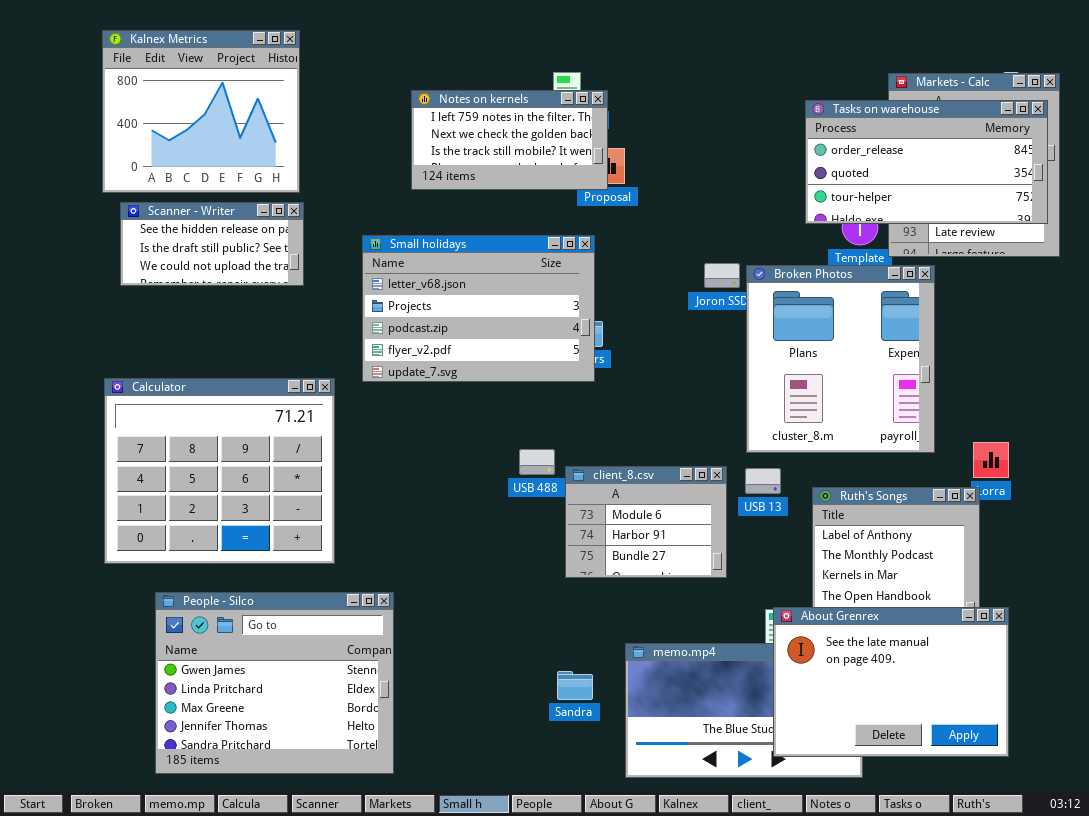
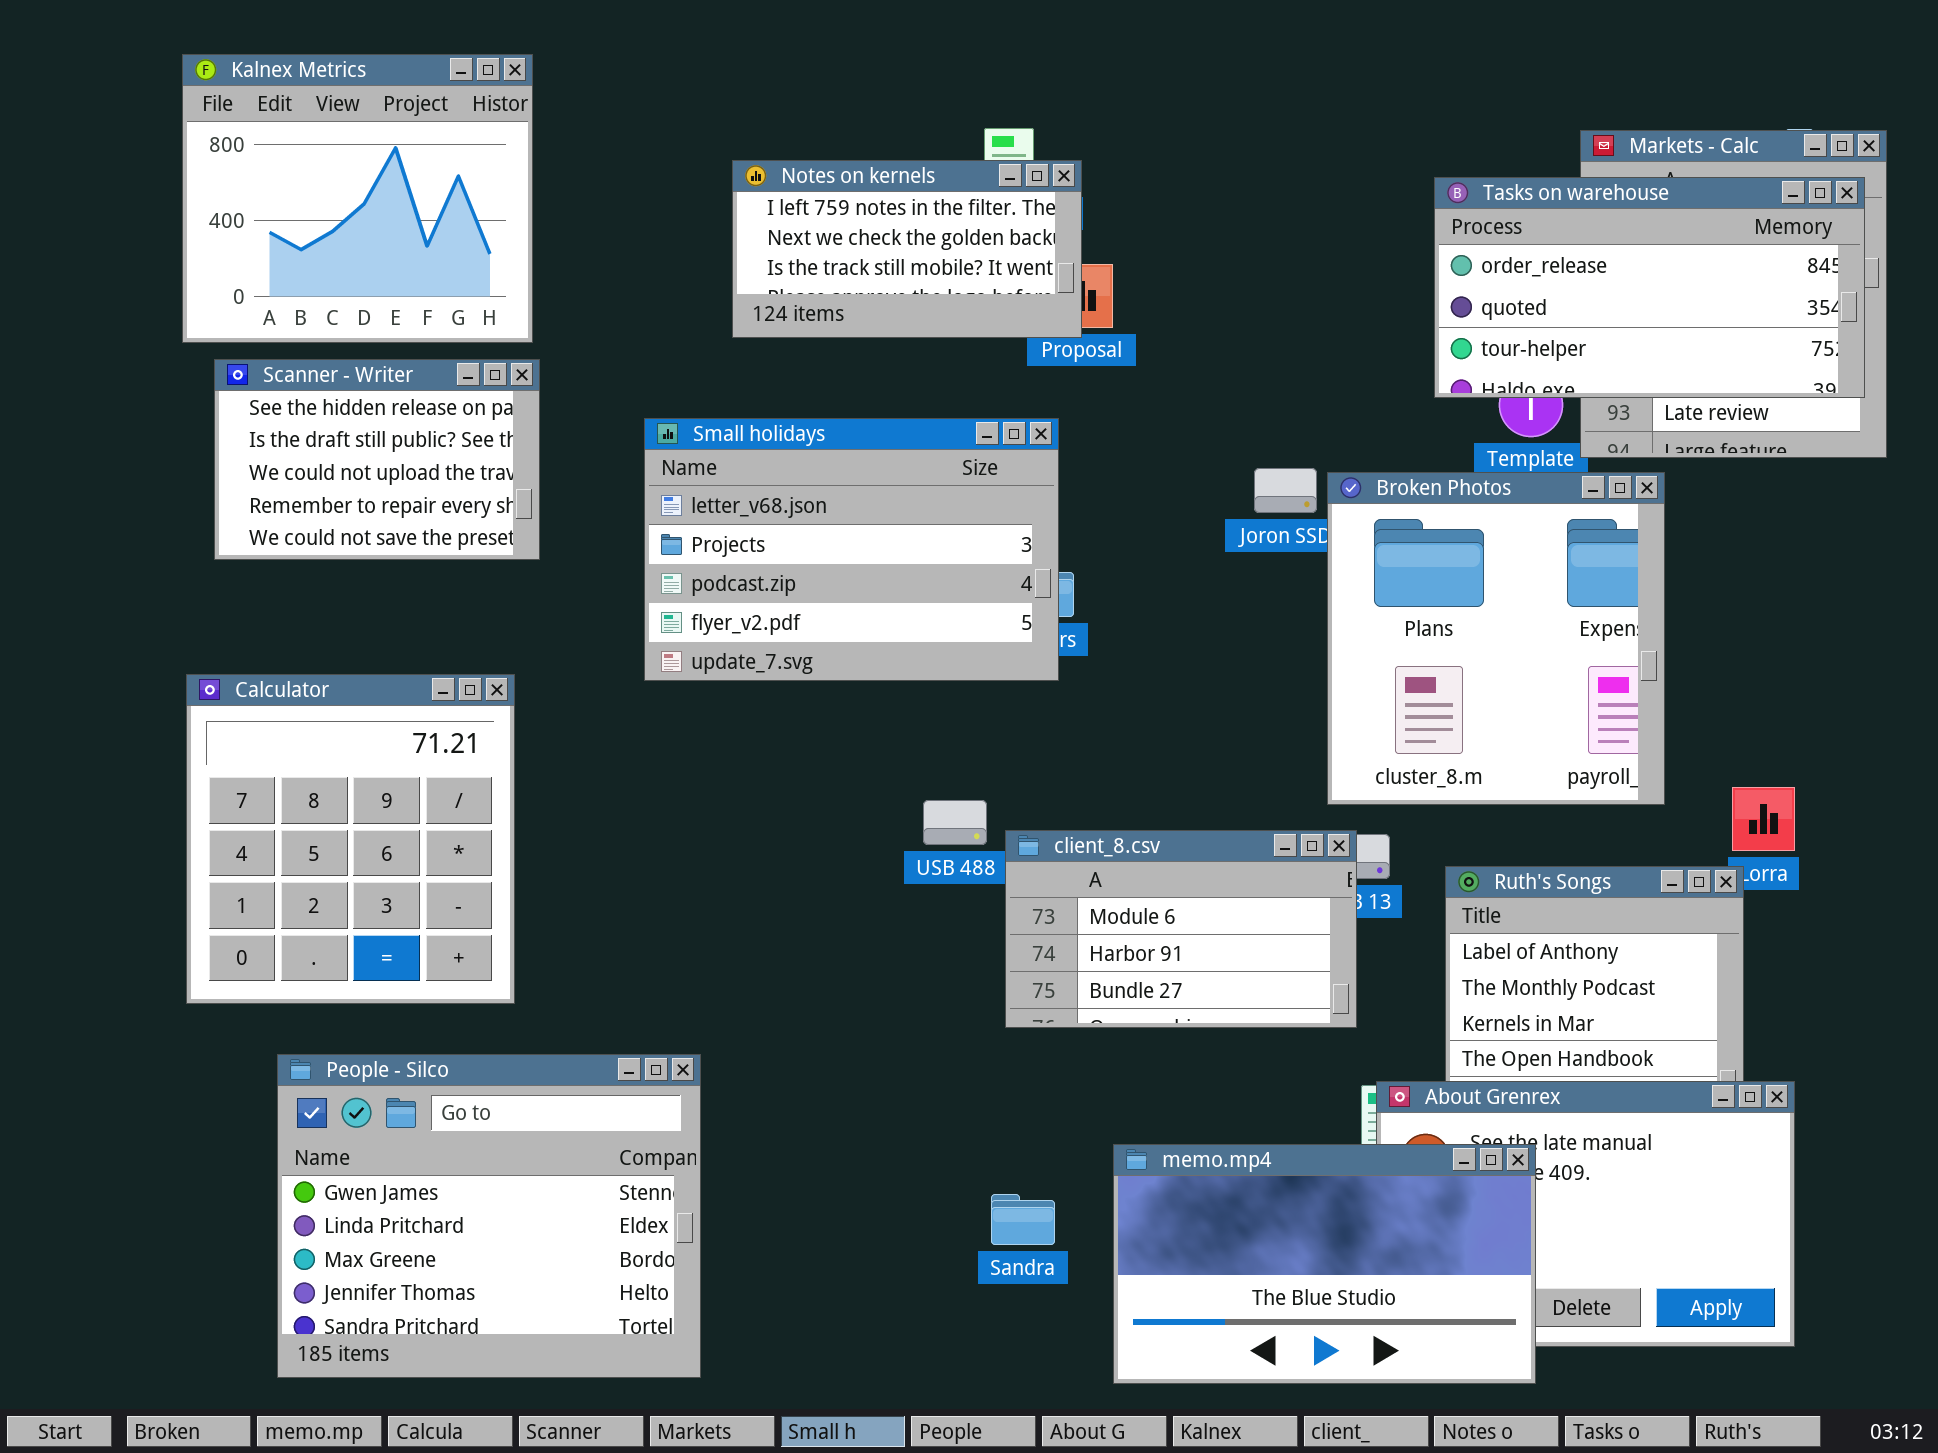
Scanner - Writer: [120,202,304,286] -> [214,359,540,560], resized
Calculator: [104,378,335,564] -> [186,674,515,1004], resized
client_8.csv: [565,466,727,578] -> [1005,830,1357,1028], resized
memo.mp4: [625,643,863,778] -> [1113,1144,1536,1384], raised

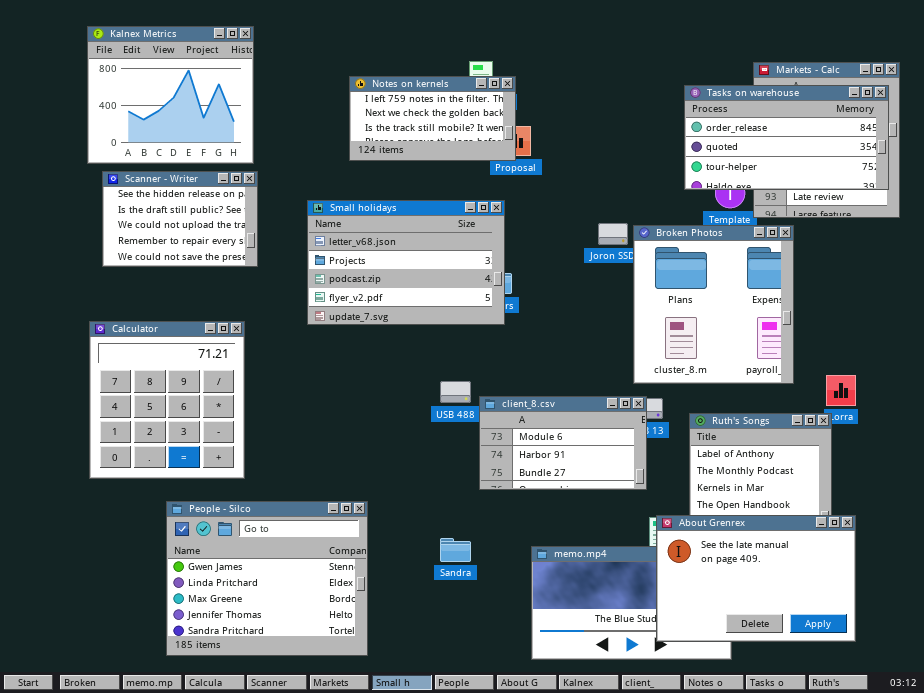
People - Silco: [277,1054,701,1378] -> [166,501,368,656], moved
About Grenrex: [1376,1081,1795,1347] -> [656,515,856,642], raised
Sandra: [991,1194,1055,1245] -> [440,538,471,562], moved

